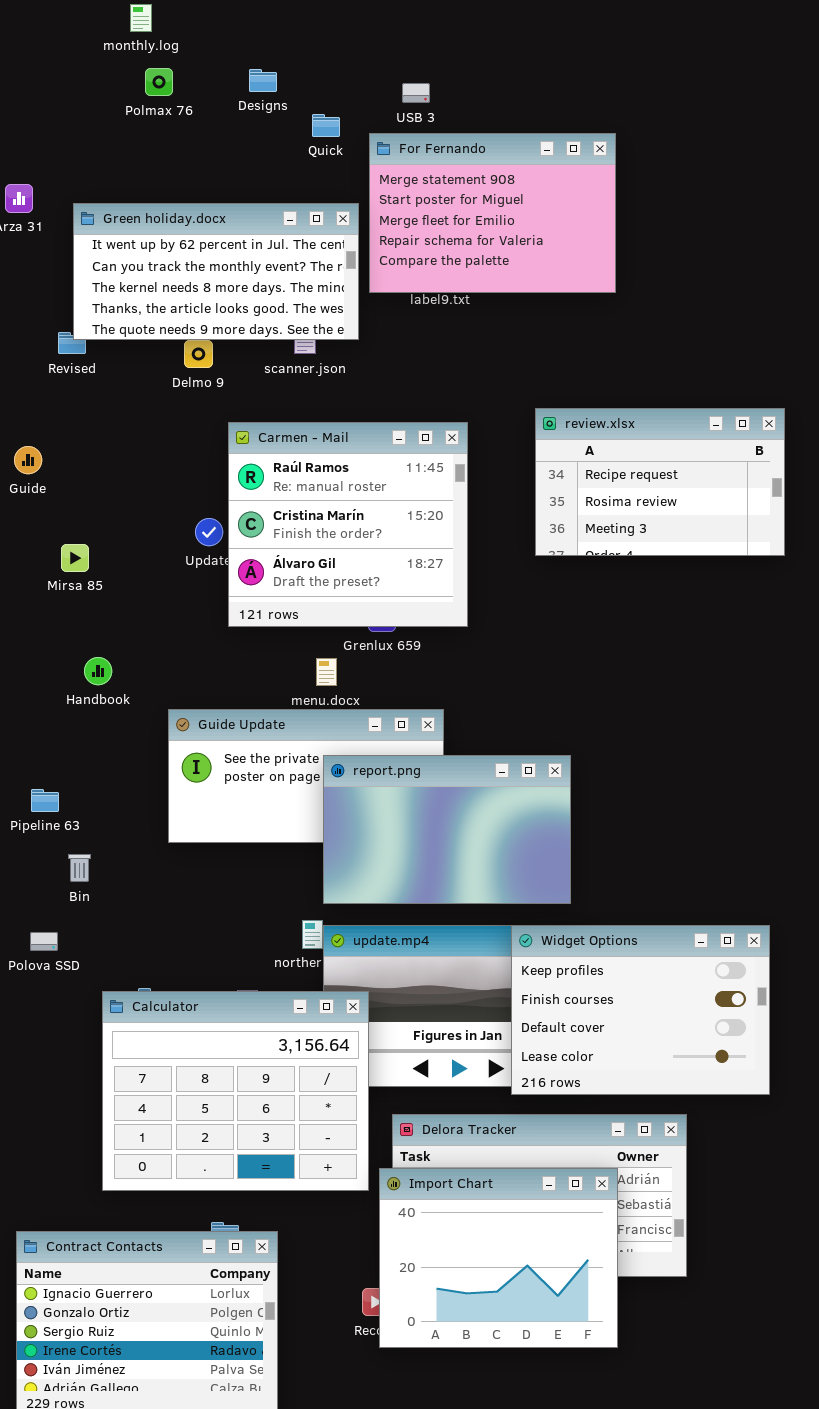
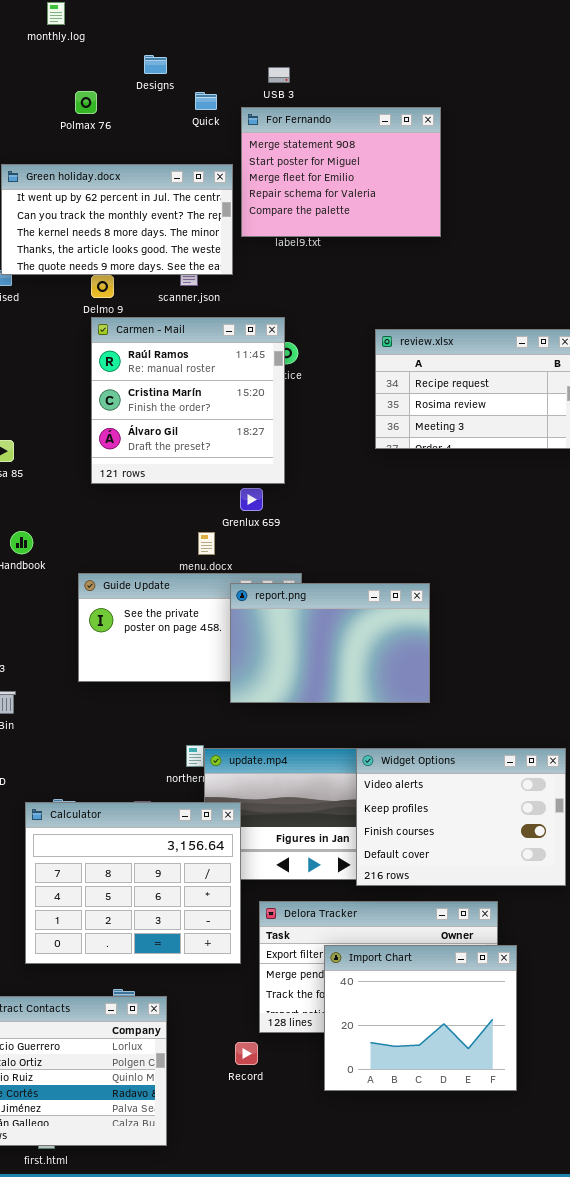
Polmax 76: [145,68,173,96] -> [75,91,97,114], moved
Carmen - Mail: [228,422,468,627] -> [91,317,285,484], moved
report.png: [323,755,571,904] -> [230,583,430,703], moved
Widget Options: [511,925,770,1095] -> [356,748,566,886], scrolled up 1 row
Import Chart: [379,1168,618,1348] -> [324,945,517,1091], moved

